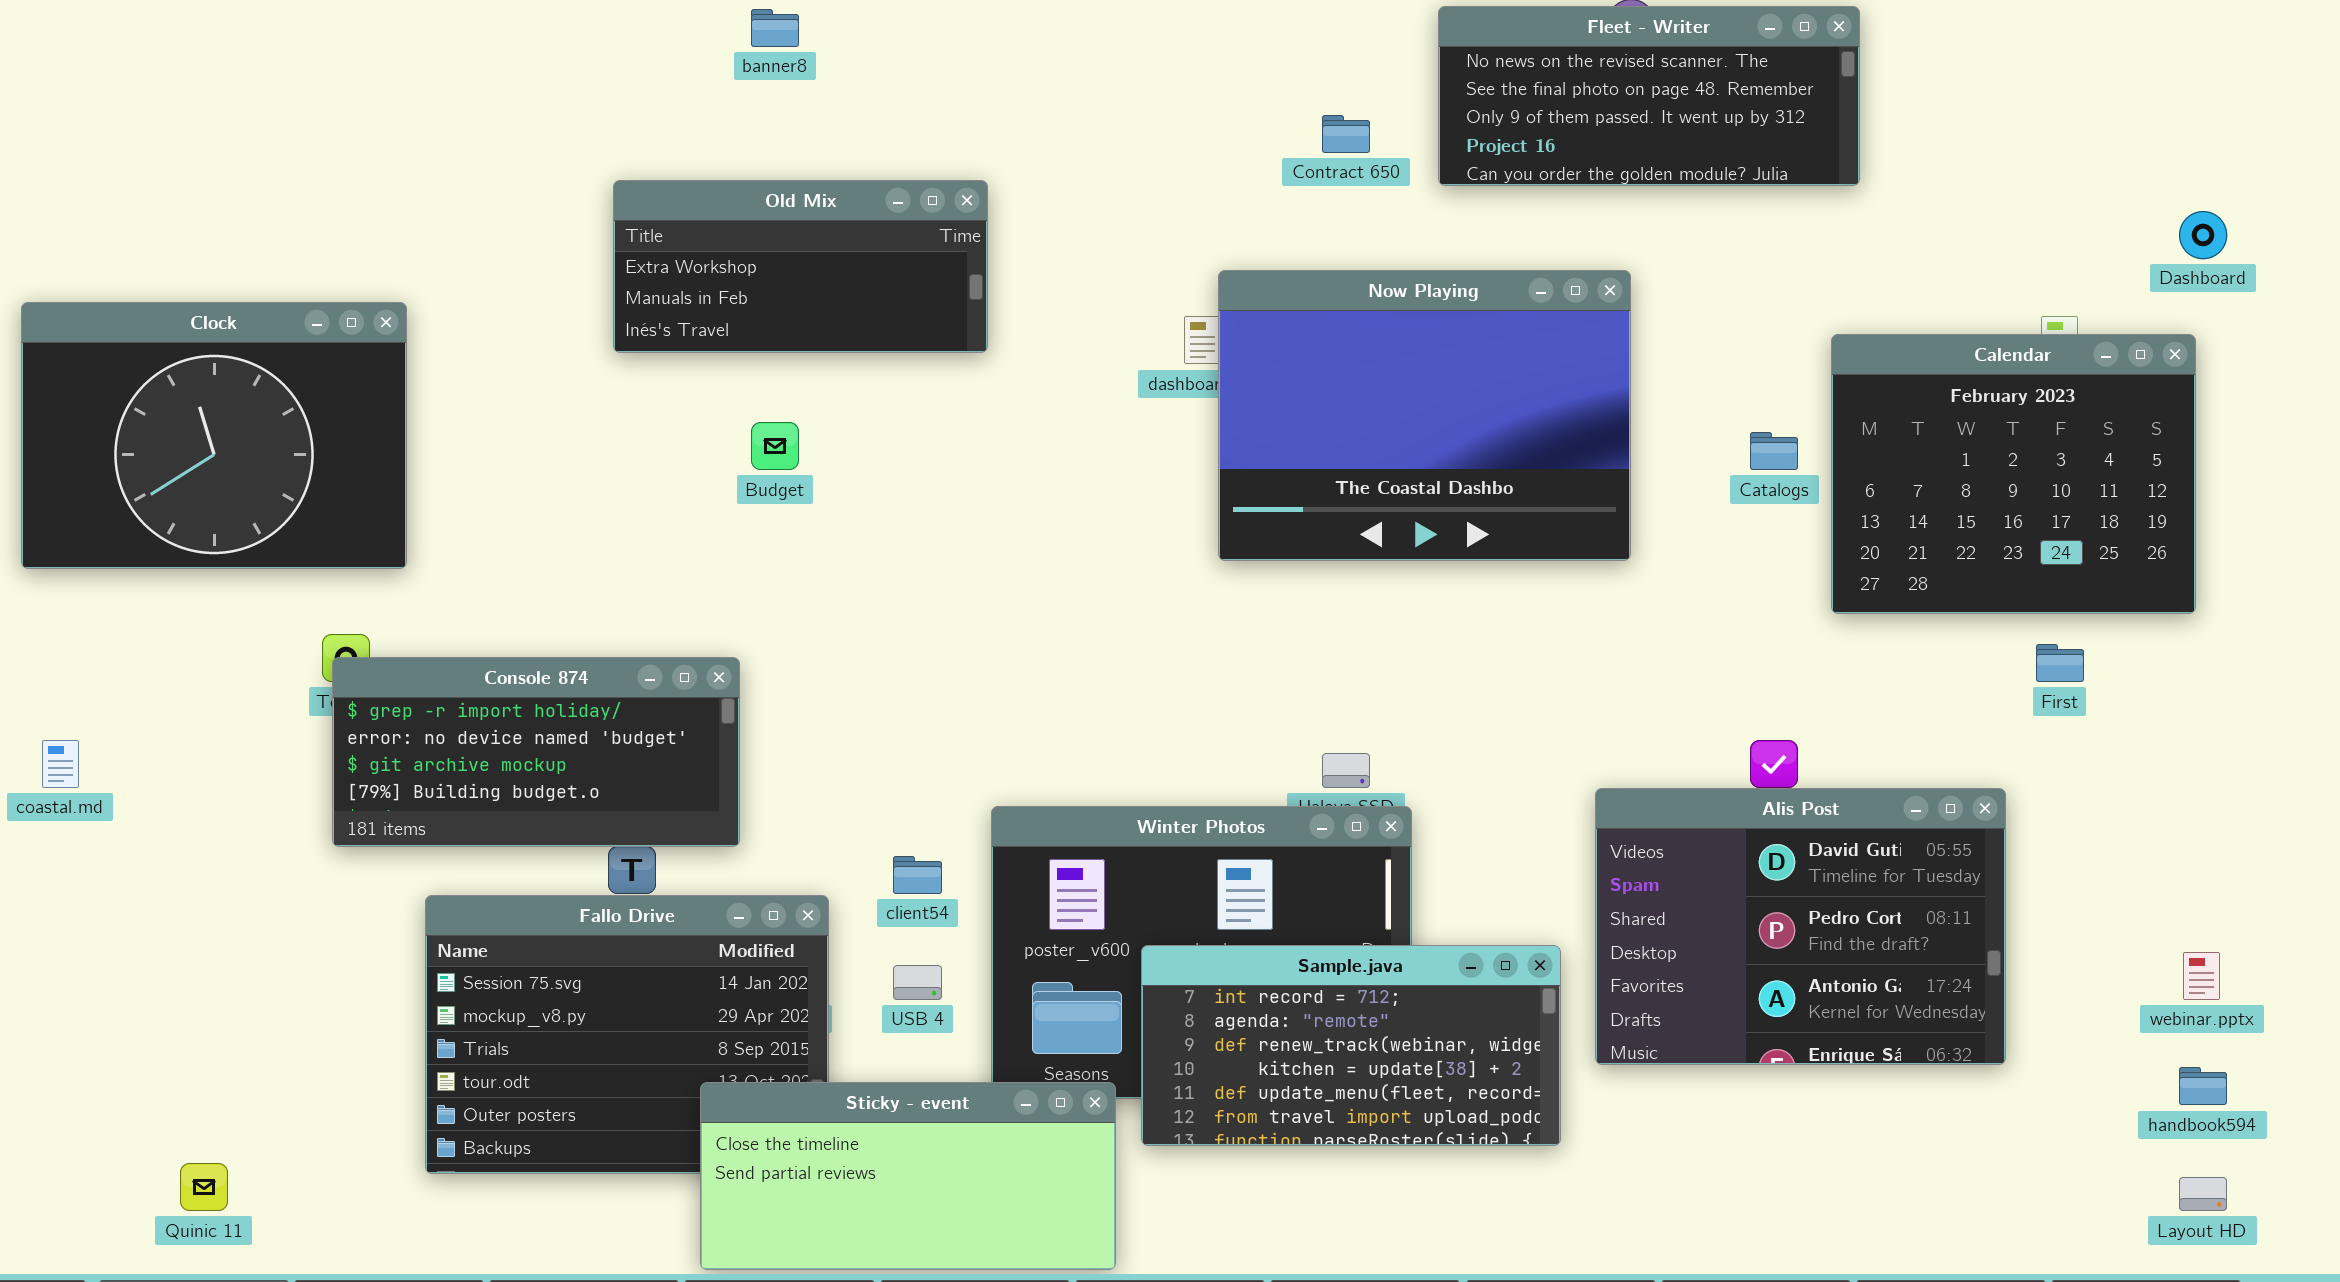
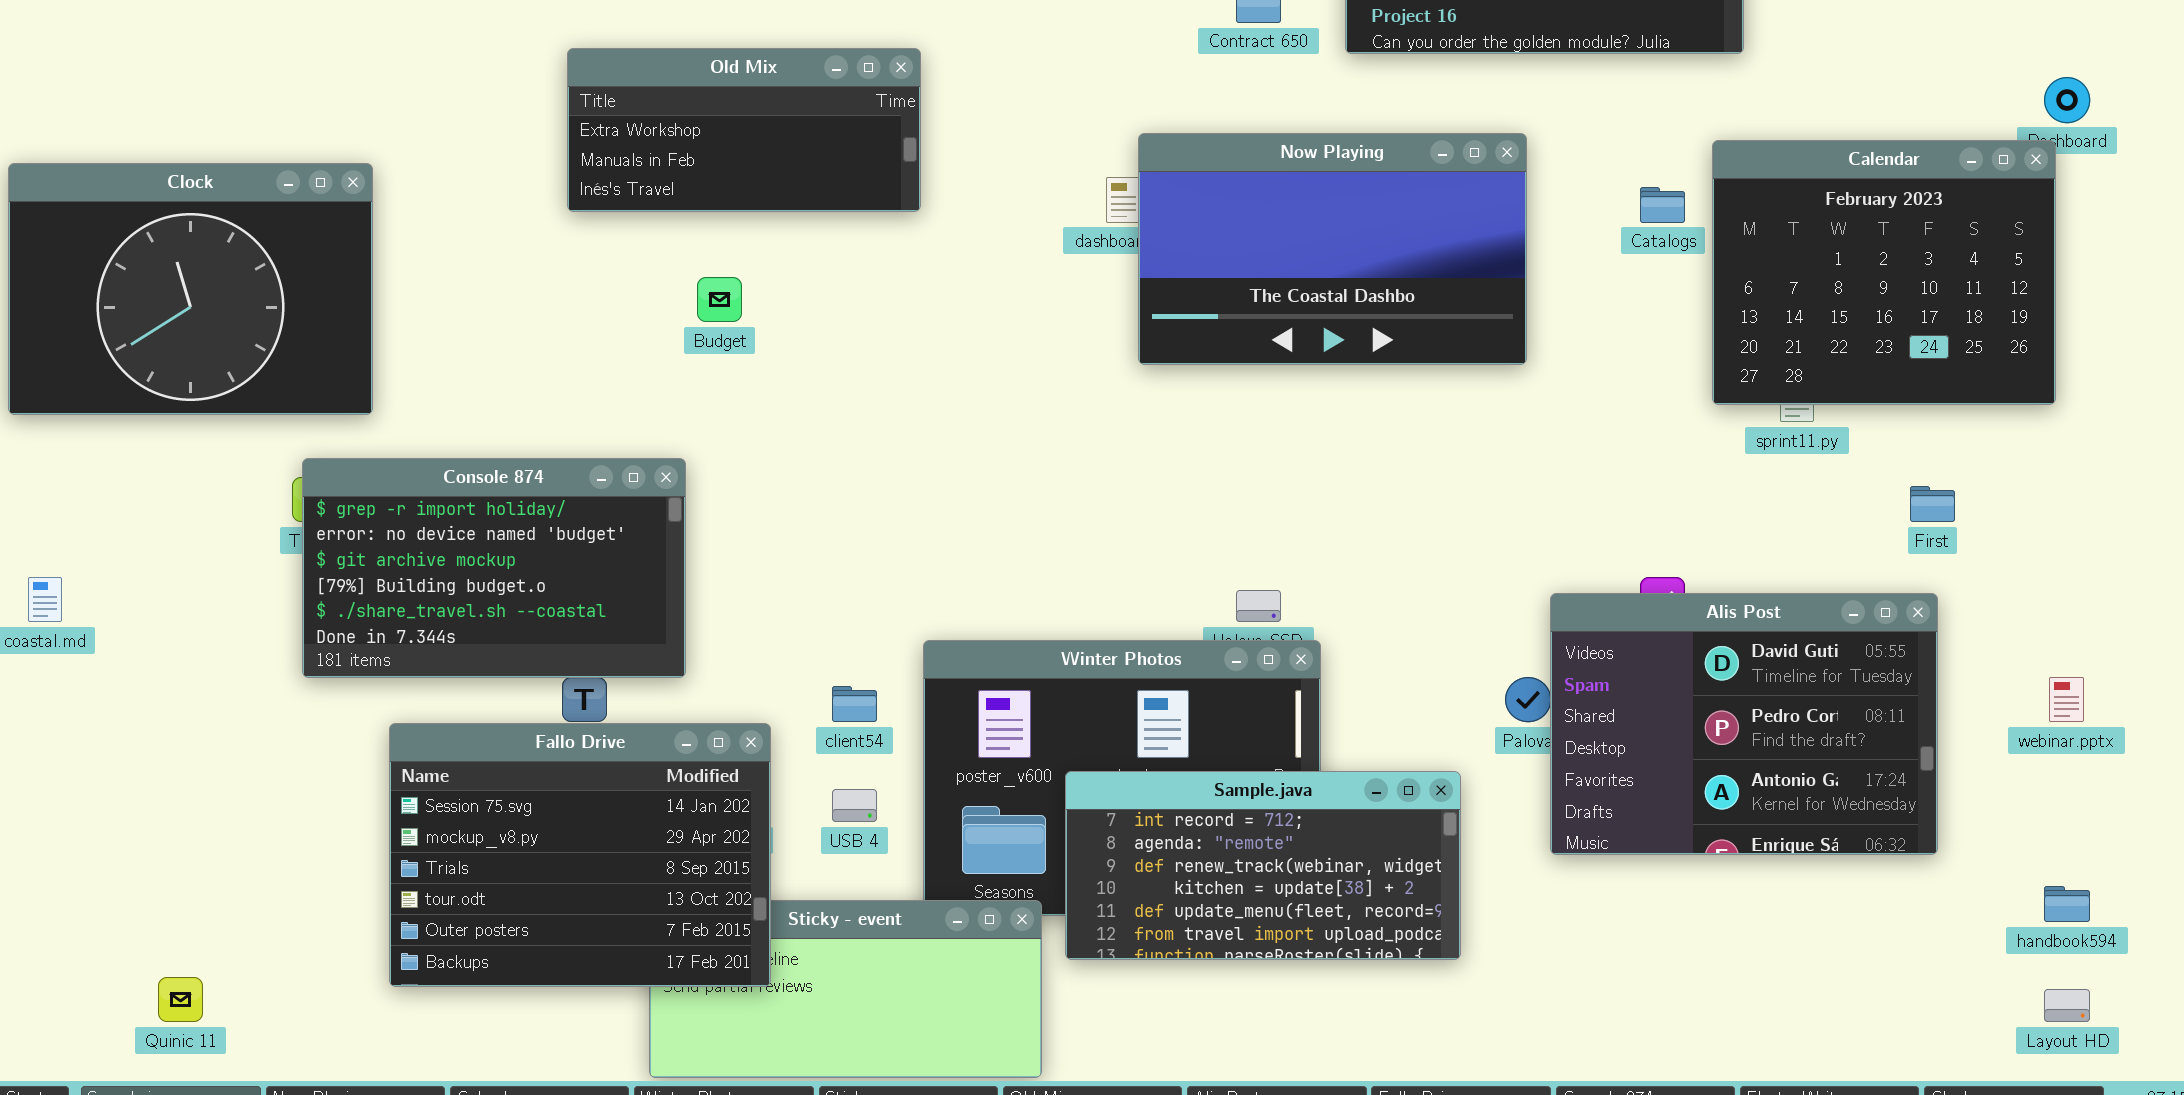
Now Playing: [1218,270,1631,561] -> [1138,133,1527,365], resized
Calendar: [1831,334,2196,614] -> [1712,140,2056,405], moved
Catalogs: [1750,432,1798,470] -> [1640,187,1685,223], moved
Console 874: [332,657,740,847] -> [302,458,686,678], resized
Alis Post: [1595,788,2006,1065] -> [1550,593,1938,855], moved
Fallo Drive: [425,895,829,1174] -> [389,723,771,987], raised
webinar.pptx: [2183,952,2220,1000] -> [2049,677,2084,722], moved

